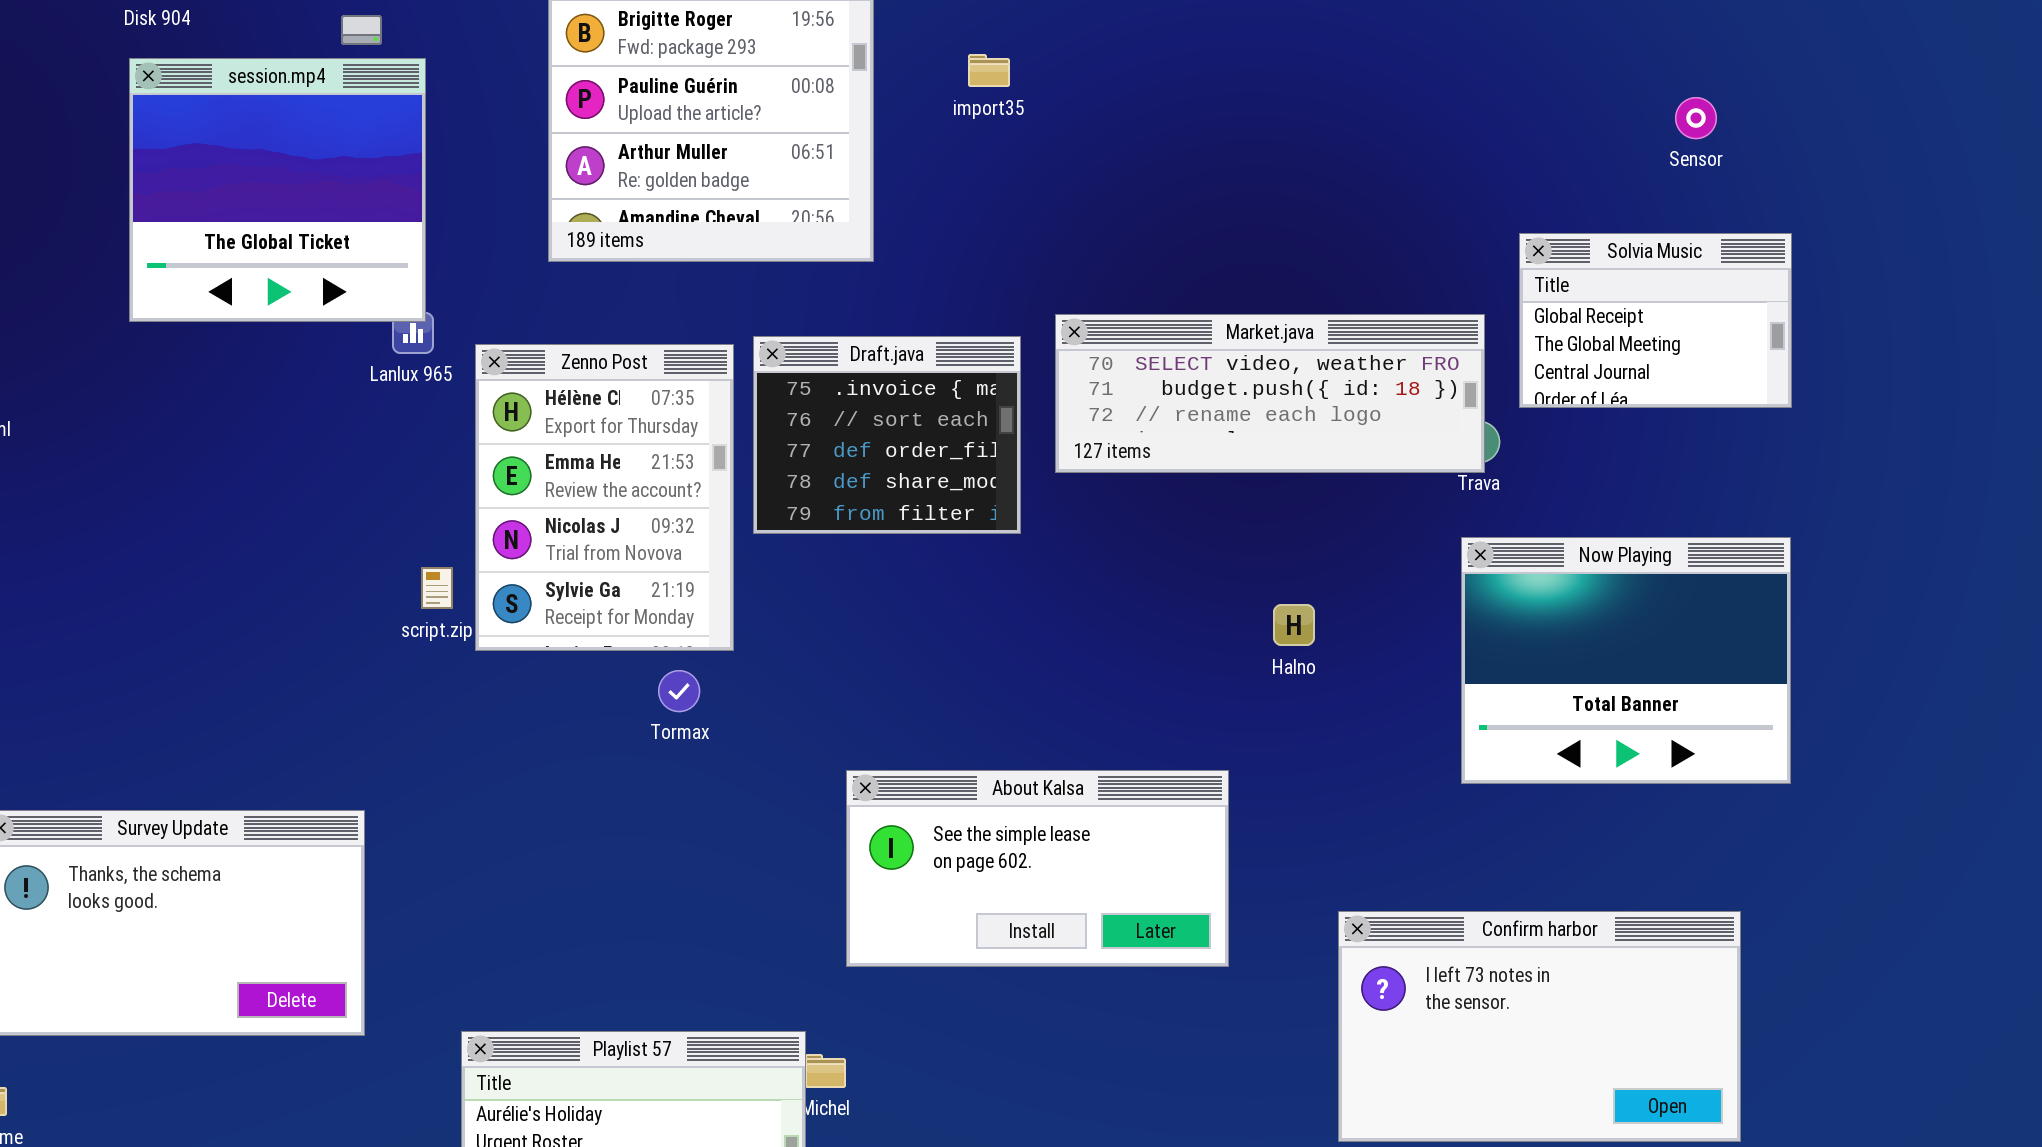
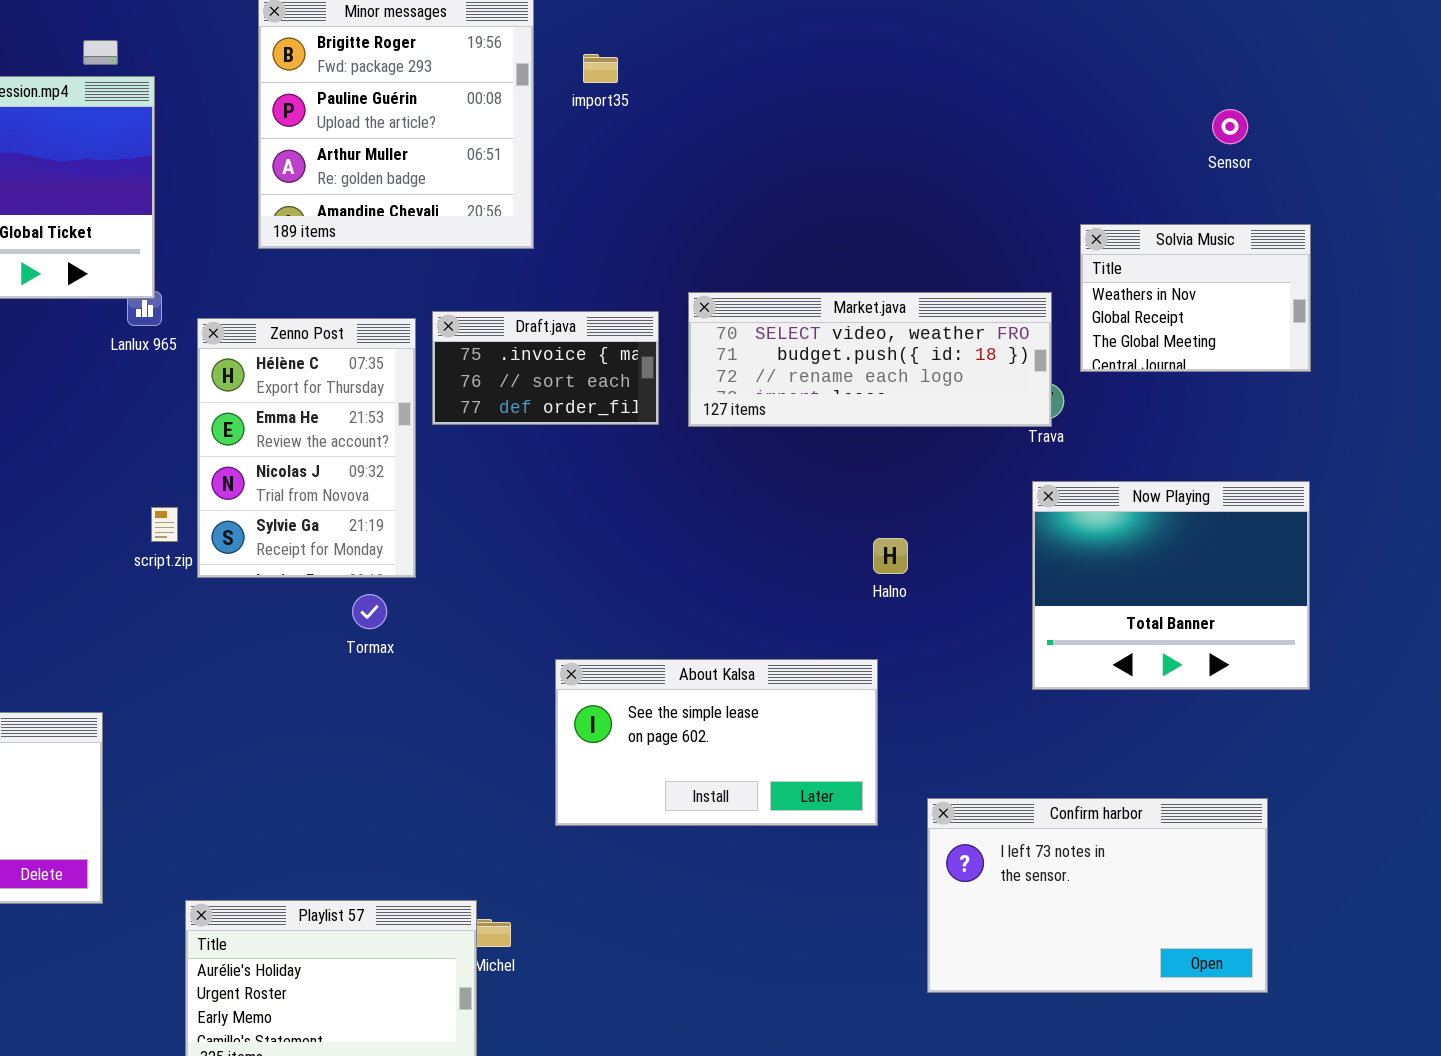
import35: [968,54,1010,87] -> [583,54,618,83], moved
Solvia Music: [1519,233,1792,408] -> [1080,224,1311,372], scrolled up 1 row
Draft.java: [753,336,1021,534] -> [432,311,659,425], resized
About Kalsa: [846,770,1229,967] -> [555,659,878,826], moved

